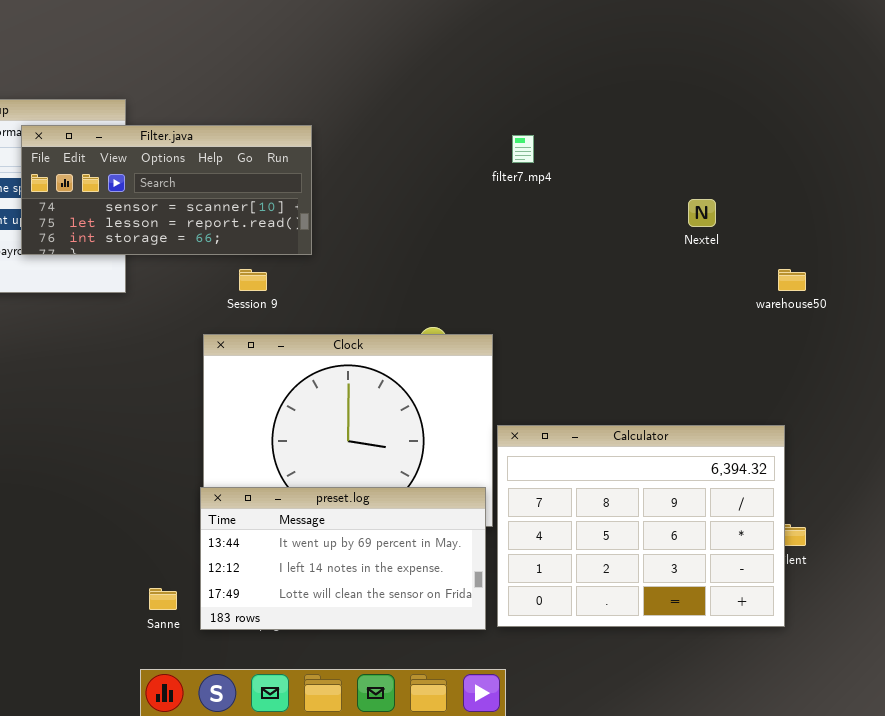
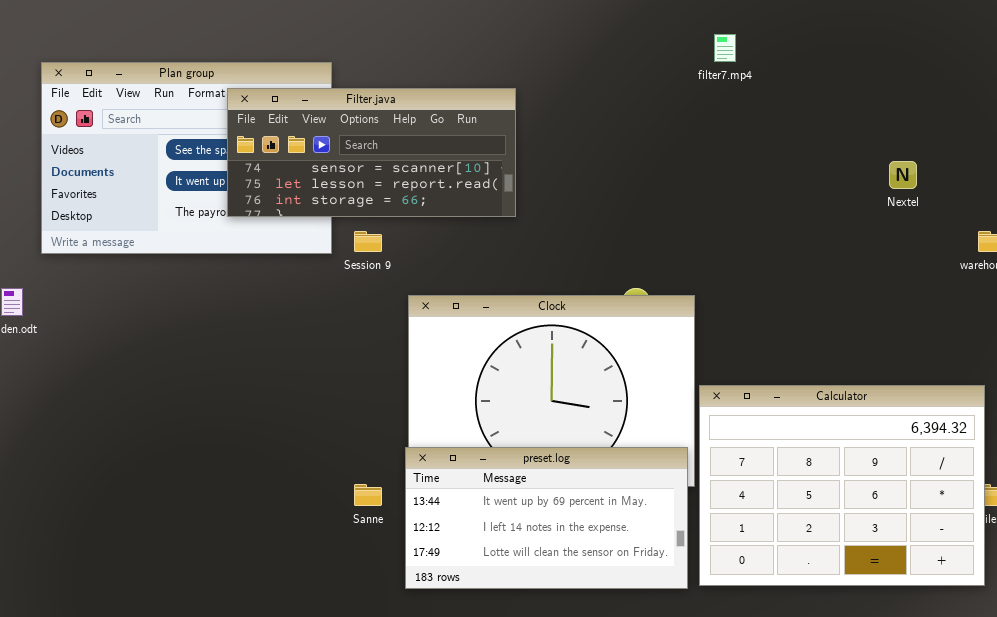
filter7.mp4: [512,135,534,163] -> [714,34,736,62], moved
Session 9: [239,269,267,291] -> [354,231,382,252], moved
Sanne: [149,588,177,610] -> [354,484,382,506], moved

